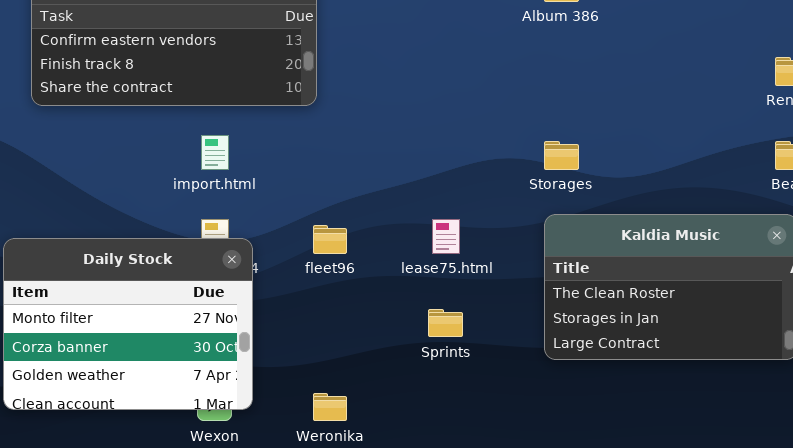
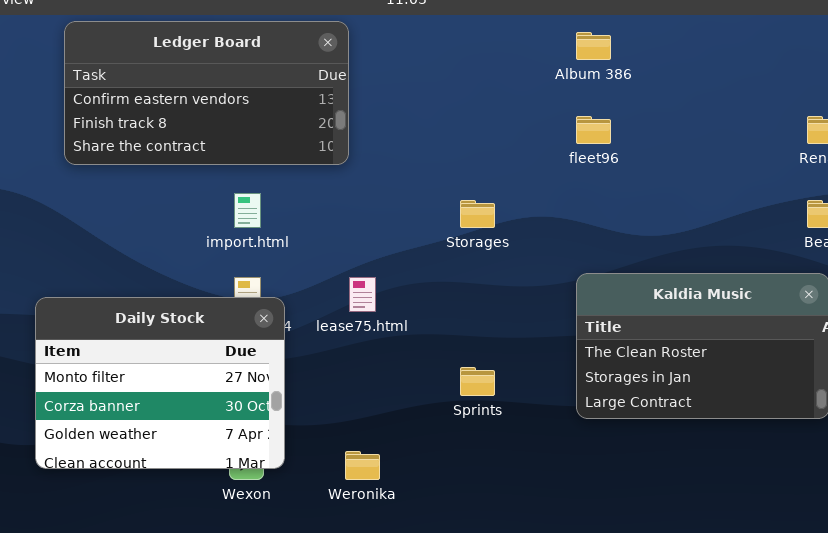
Storages: [544,141,579,170] -> [460,200,495,228], moved
lease75.html: [432,219,460,254] -> [349,277,376,312], moved
fleet96: [313,225,347,254] -> [576,116,611,144], moved

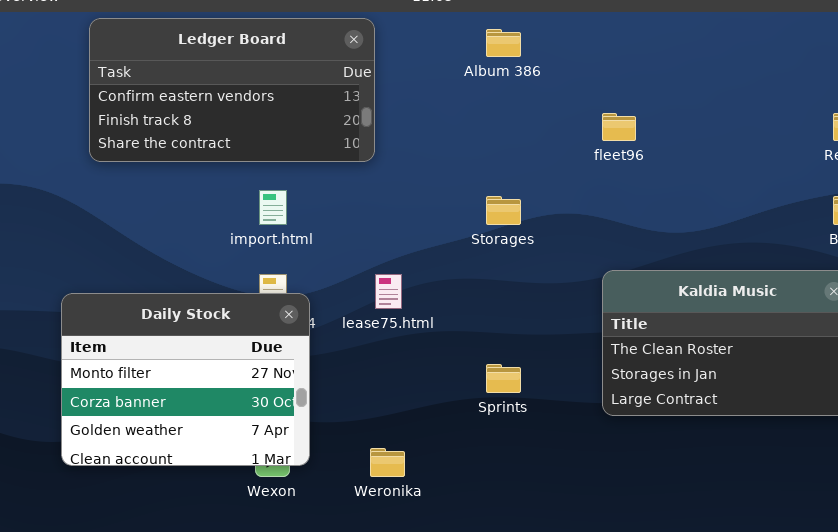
Album 386: [576,32,611,60] -> [486,29,521,57], moved

